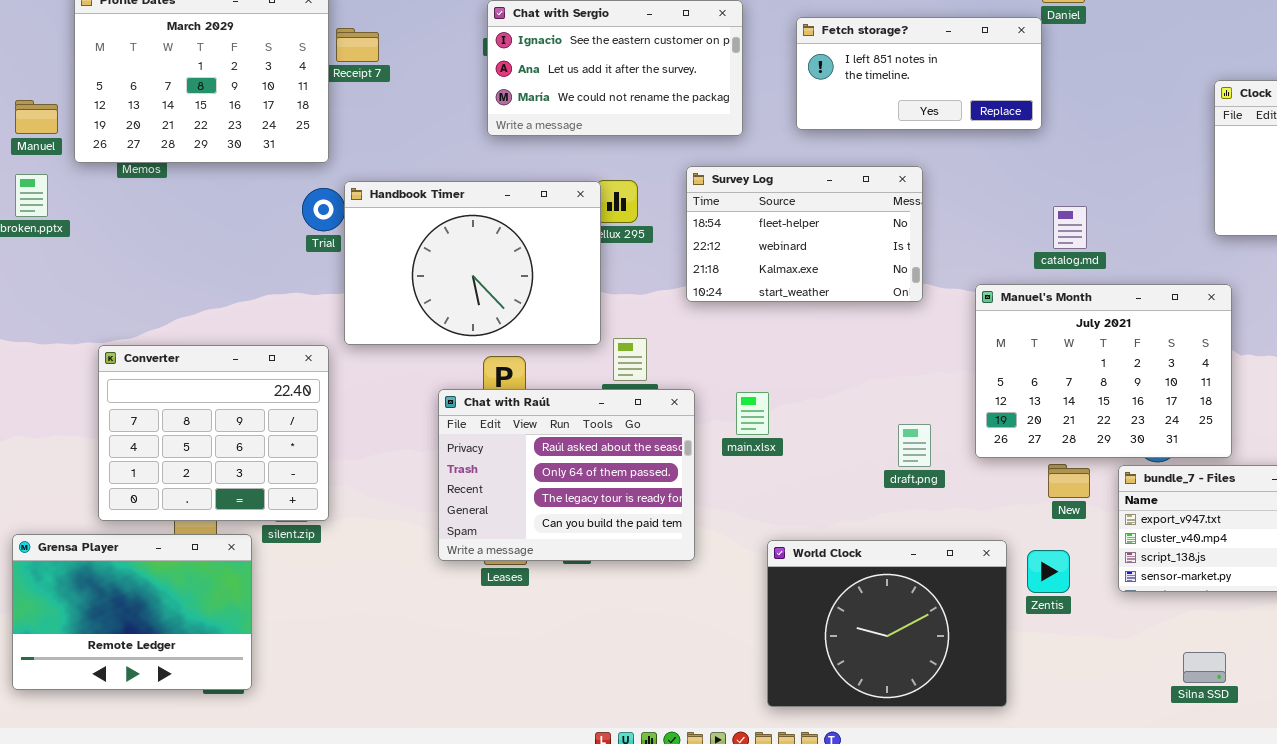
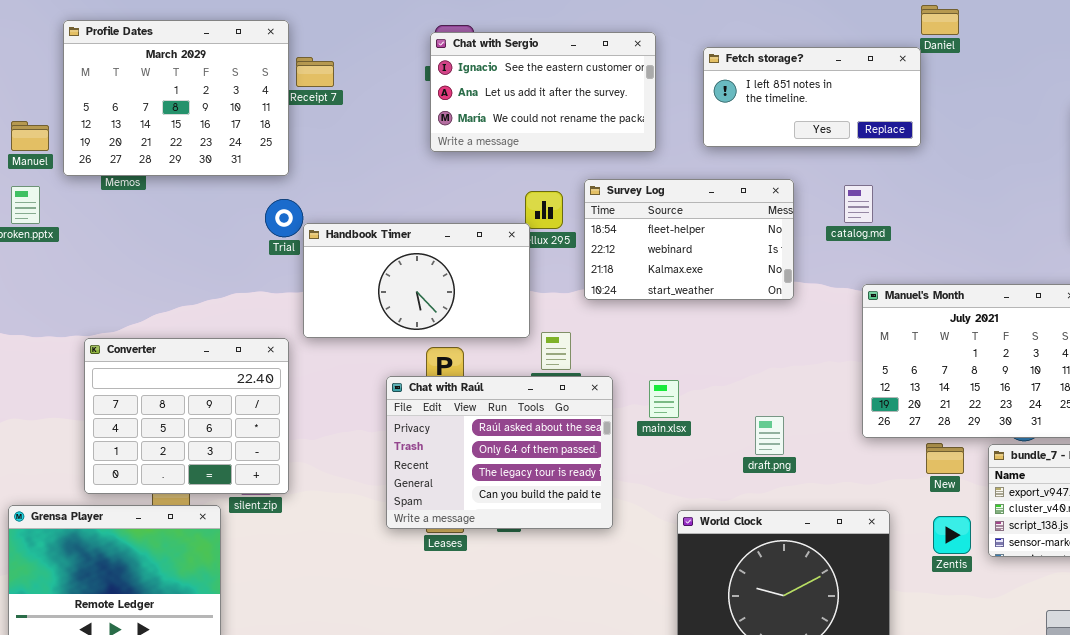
Survey Log: [686,166,923,302] -> [584,179,794,300], moved
Handbook Timer: [344,181,601,345] -> [303,223,530,338], resized
catalog.md: [1053,206,1087,249] -> [844,185,873,223], moved
draft.png: [898,424,931,467] -> [755,416,784,455], moved
Zentis: [1027,550,1070,593] -> [933,516,971,554], moved

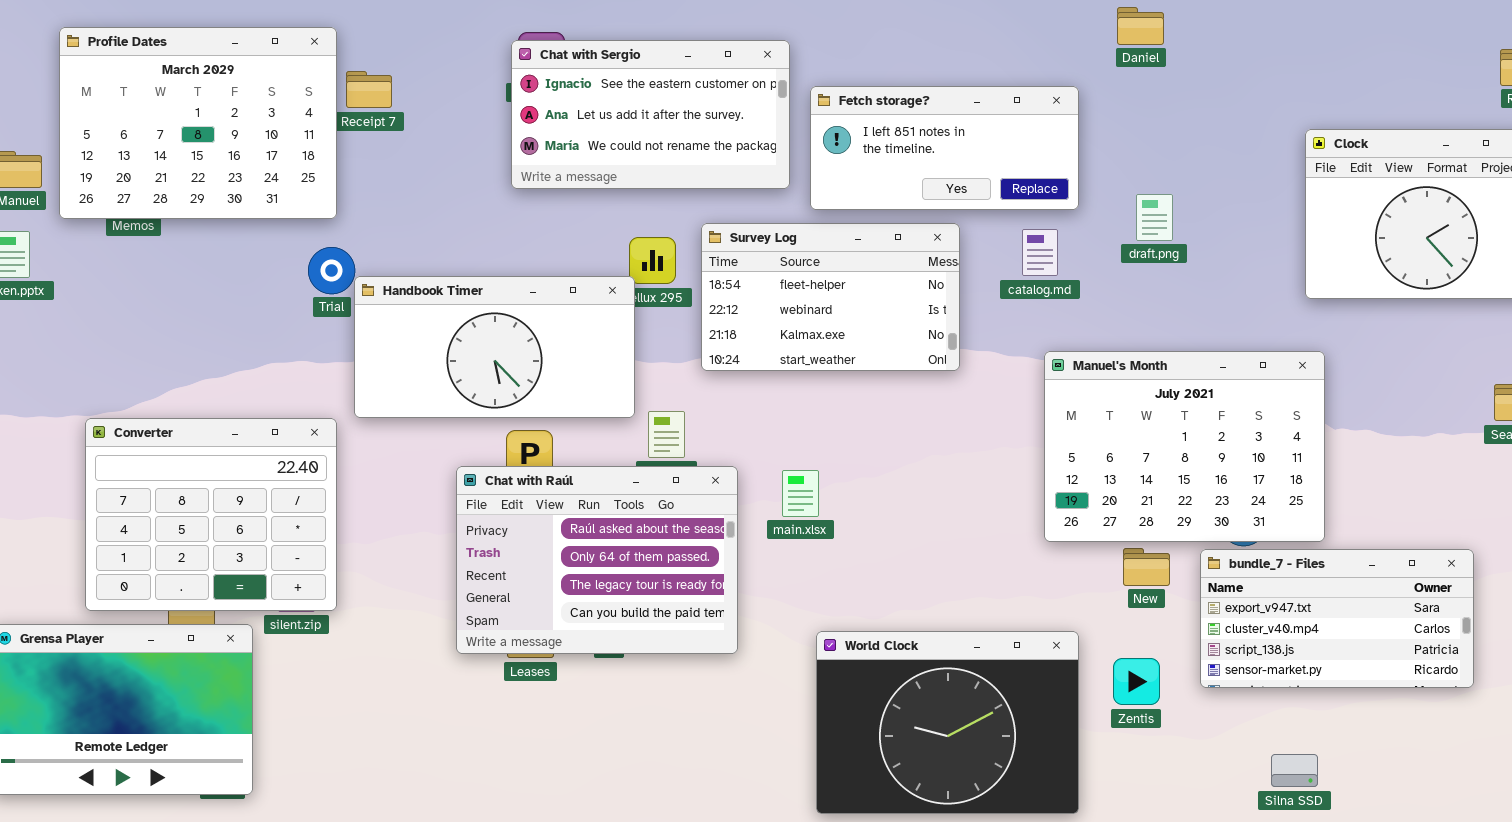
Fetch storage?: [703,47,921,147] -> [810,86,1079,210], moved
draft.png: [755,416,784,455] -> [1136,194,1173,241], moved
Zentis: [933,516,971,554] -> [1113,658,1160,705], moved

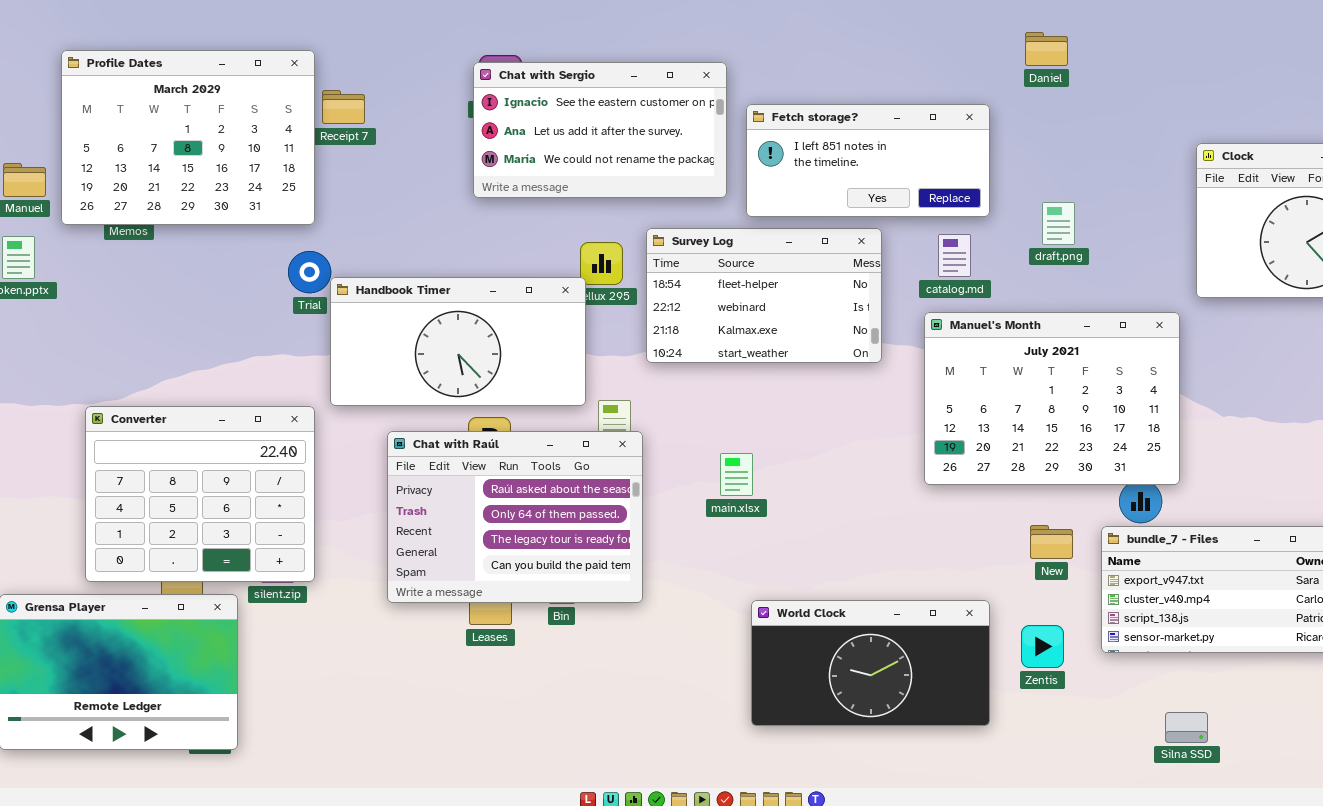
Manuel's Month: [1044,351,1325,542] -> [924,312,1180,485], moved
Chat with Raúl: [456,466,738,654] -> [387,431,643,603], moved
World Clock: [816,631,1079,814] -> [751,600,990,726], resized

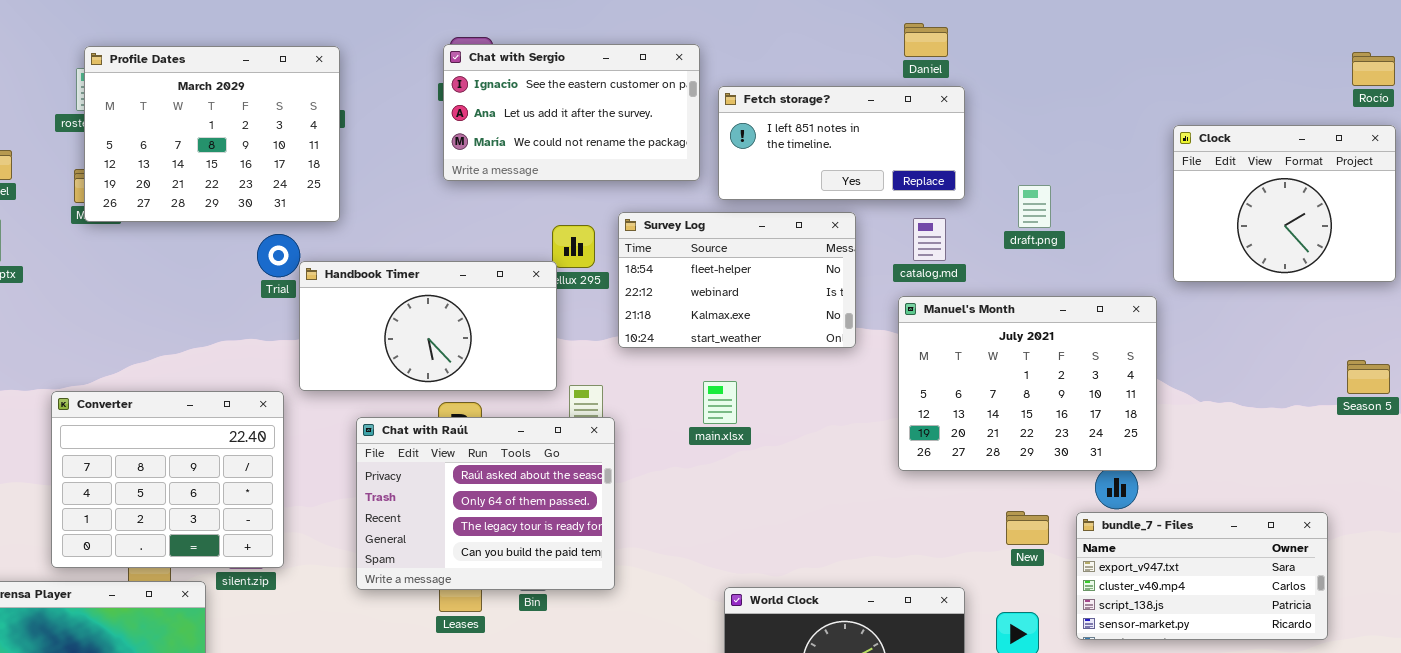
Daniel: [1025,32,1068,66] -> [904,23,948,57], moved
Profile Dates: [61,50,315,225] -> [84,46,340,222], moved
main.xlsx: [720,453,753,496] -> [703,381,737,424], moved

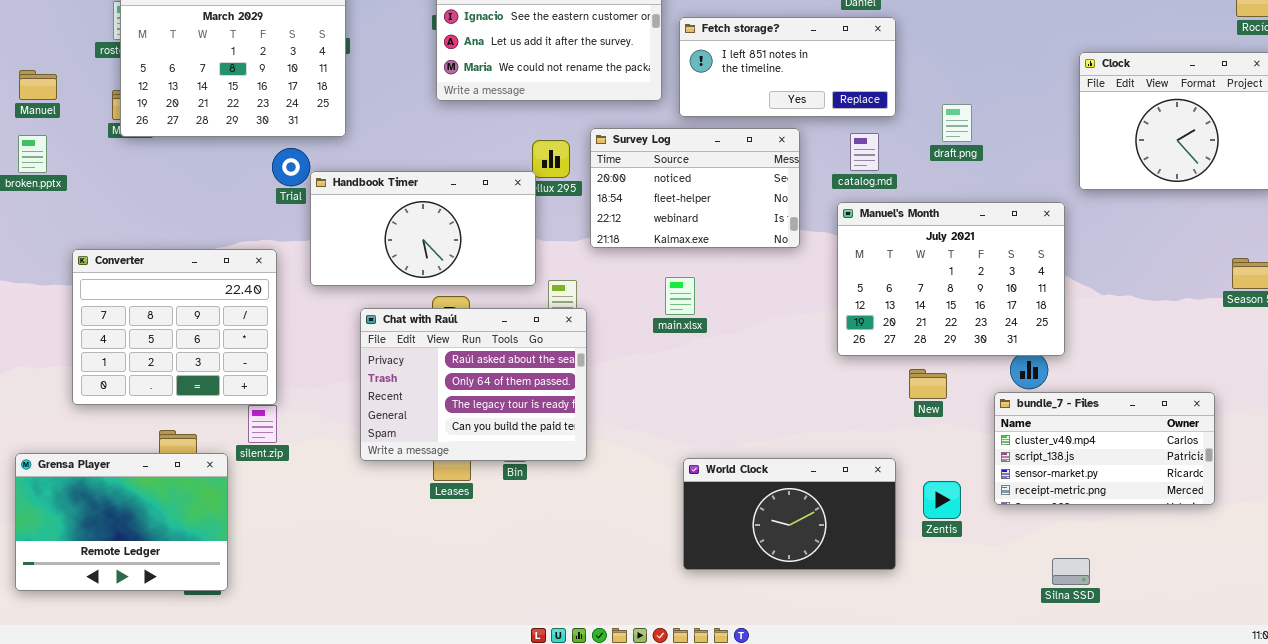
Survey Log: [618,212,856,348] -> [590,128,800,248], scrolled up 1 row
Converter: [51,391,284,568] -> [72,249,277,405], moved
New: [1006,511,1049,545] -> [909,369,947,399], moved
bundle_7 - Files: [1076,512,1328,640] -> [994,392,1215,505], scrolled down 1 row

